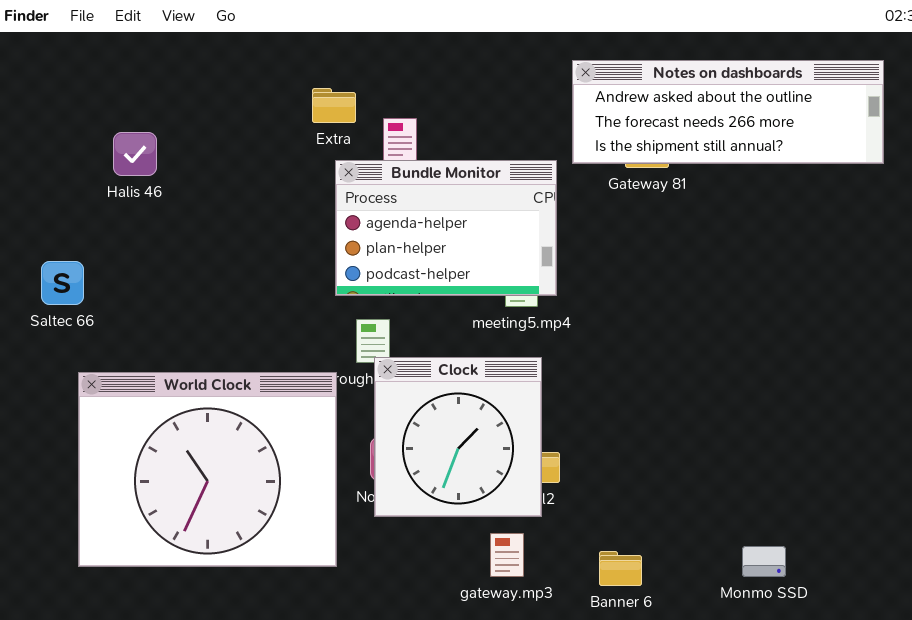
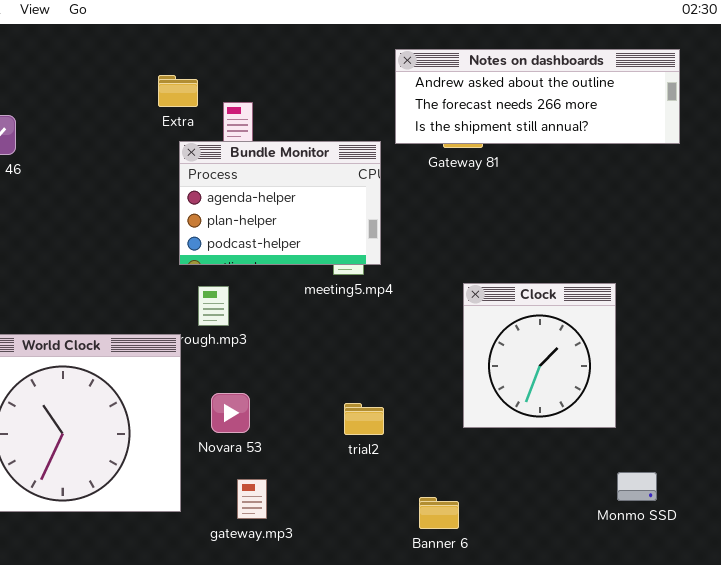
Clock: [374,357,542,517] -> [463,283,616,428], moved
gateway.mp3: [490,533,524,577] -> [237,479,267,519], moved
Monmo SSD: [742,546,786,577] -> [617,472,657,501], moved

